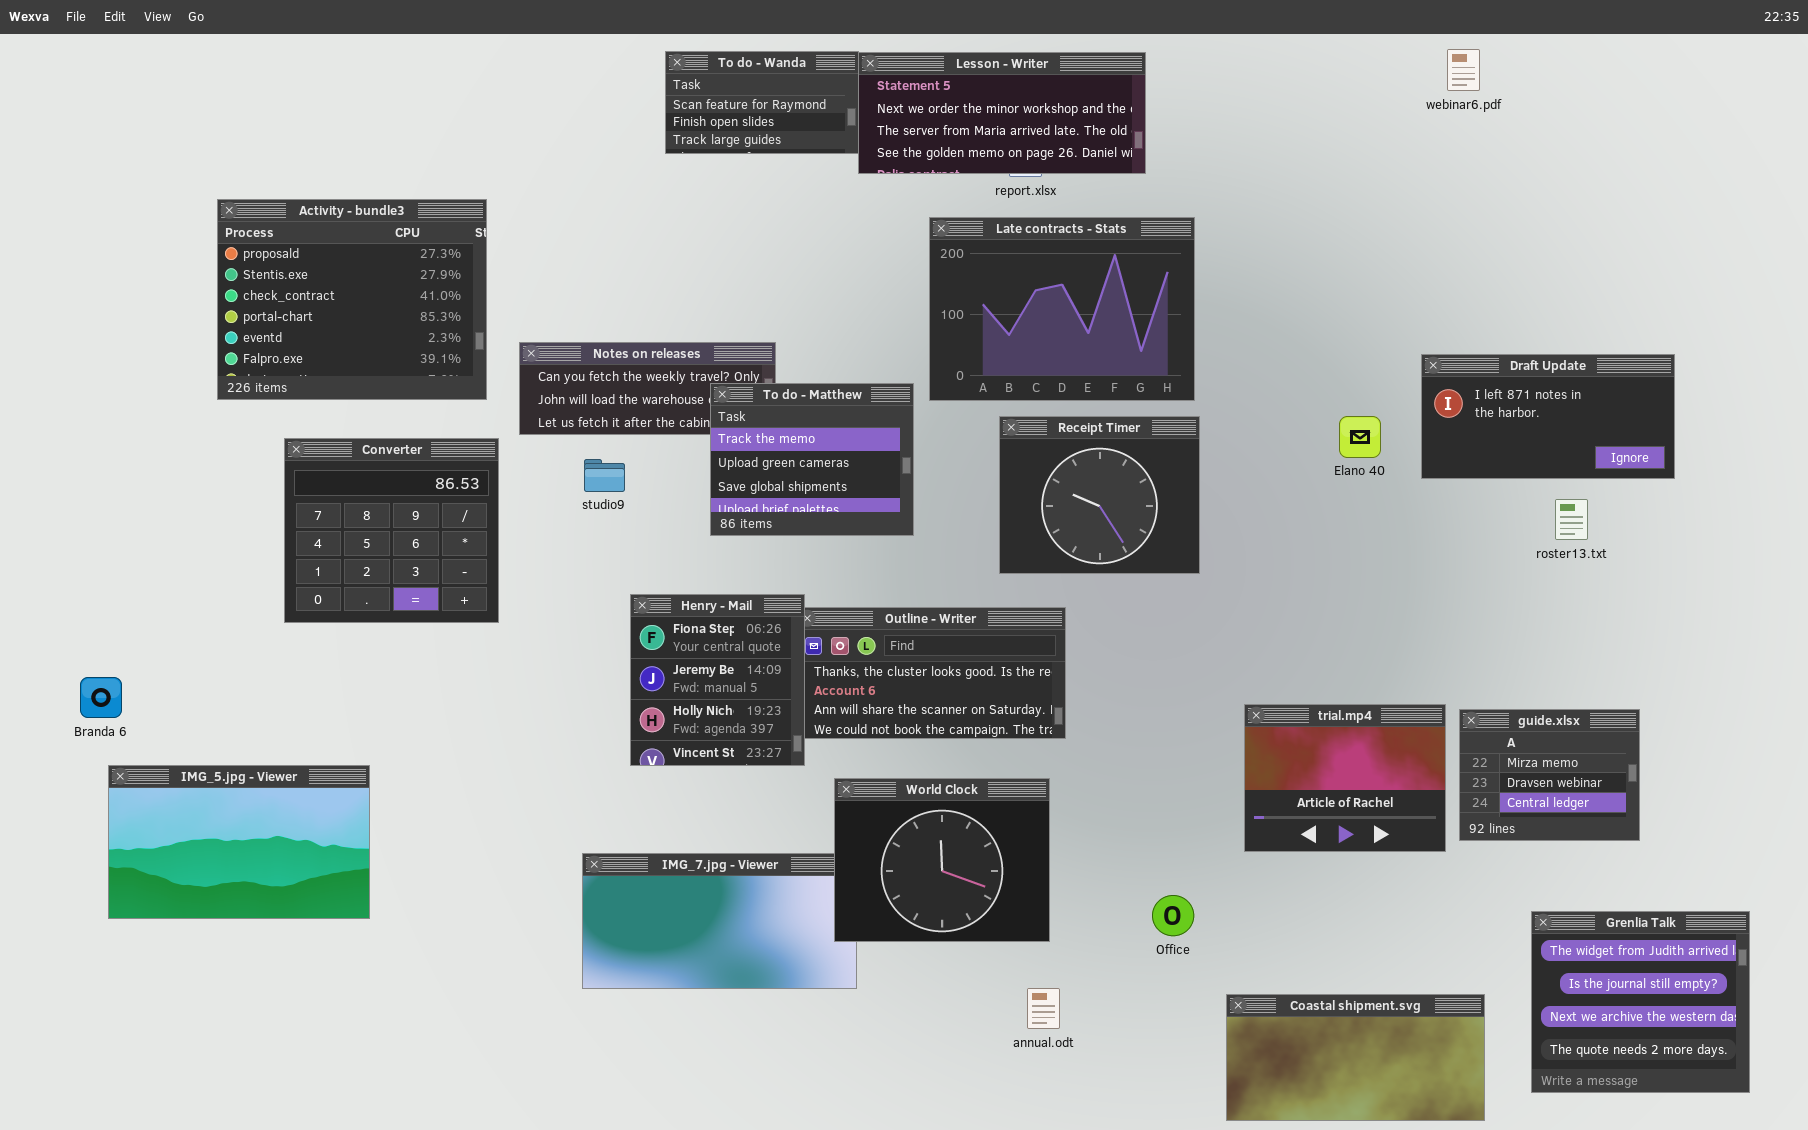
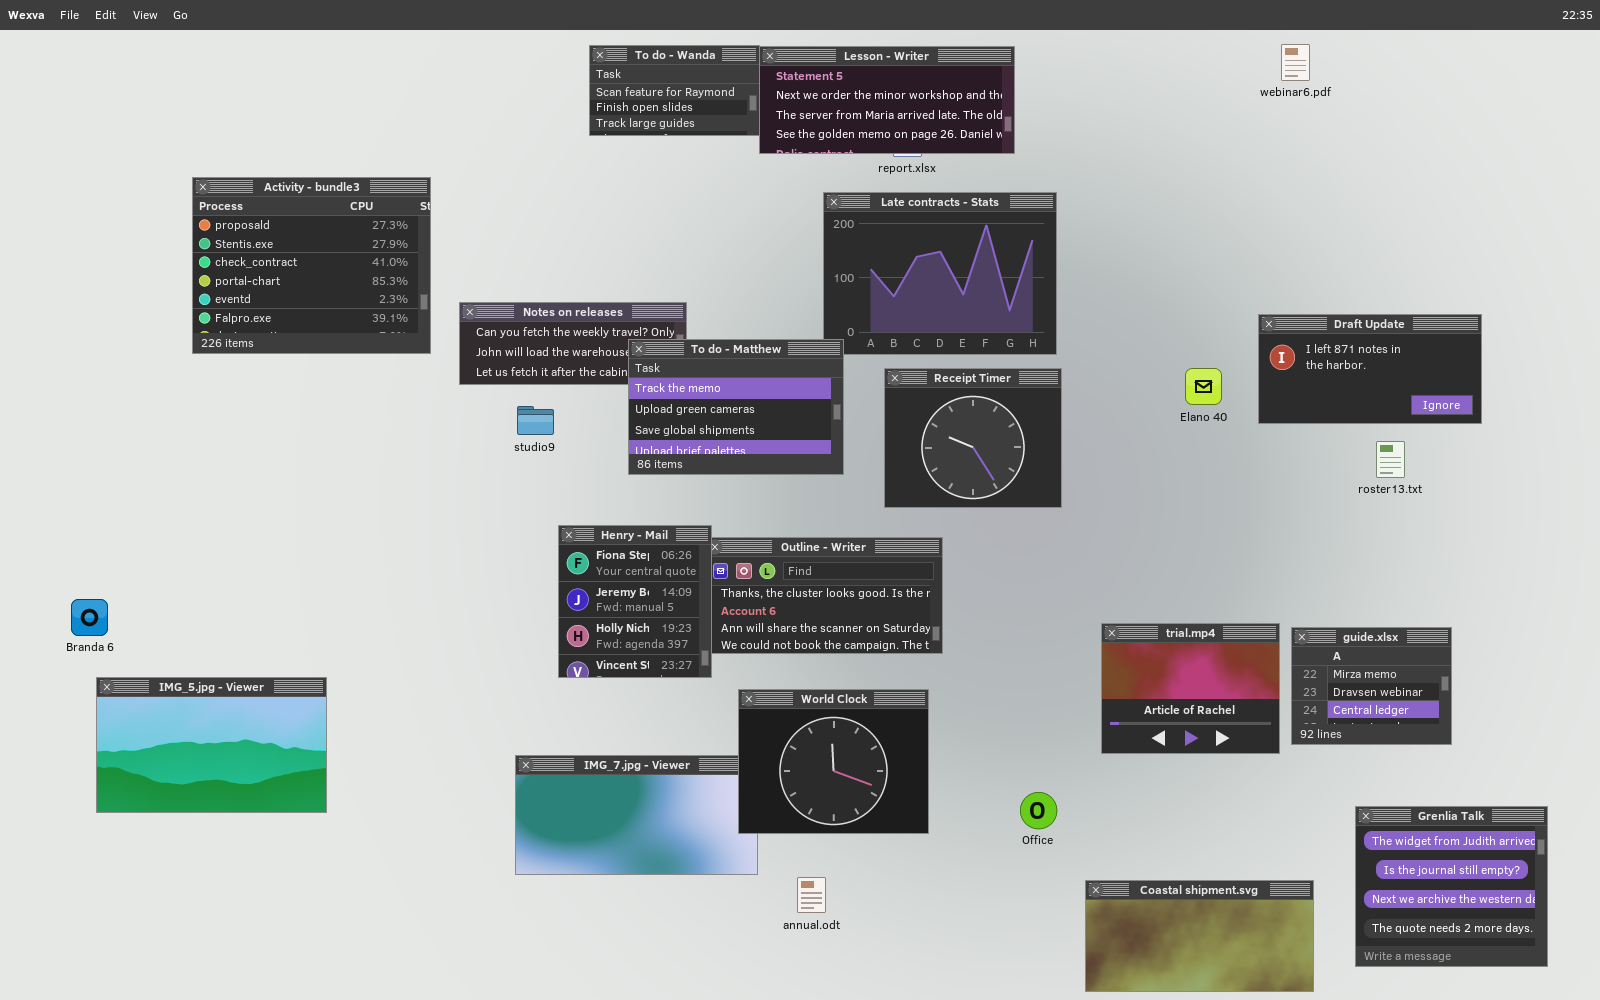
To do - Matthew: [710,383,914,536] -> [628,339,844,475], resized
Converter: [284,438,499,623] -> none, closed
annual.odt: [1027,988,1060,1029] -> [797,877,826,913], moved

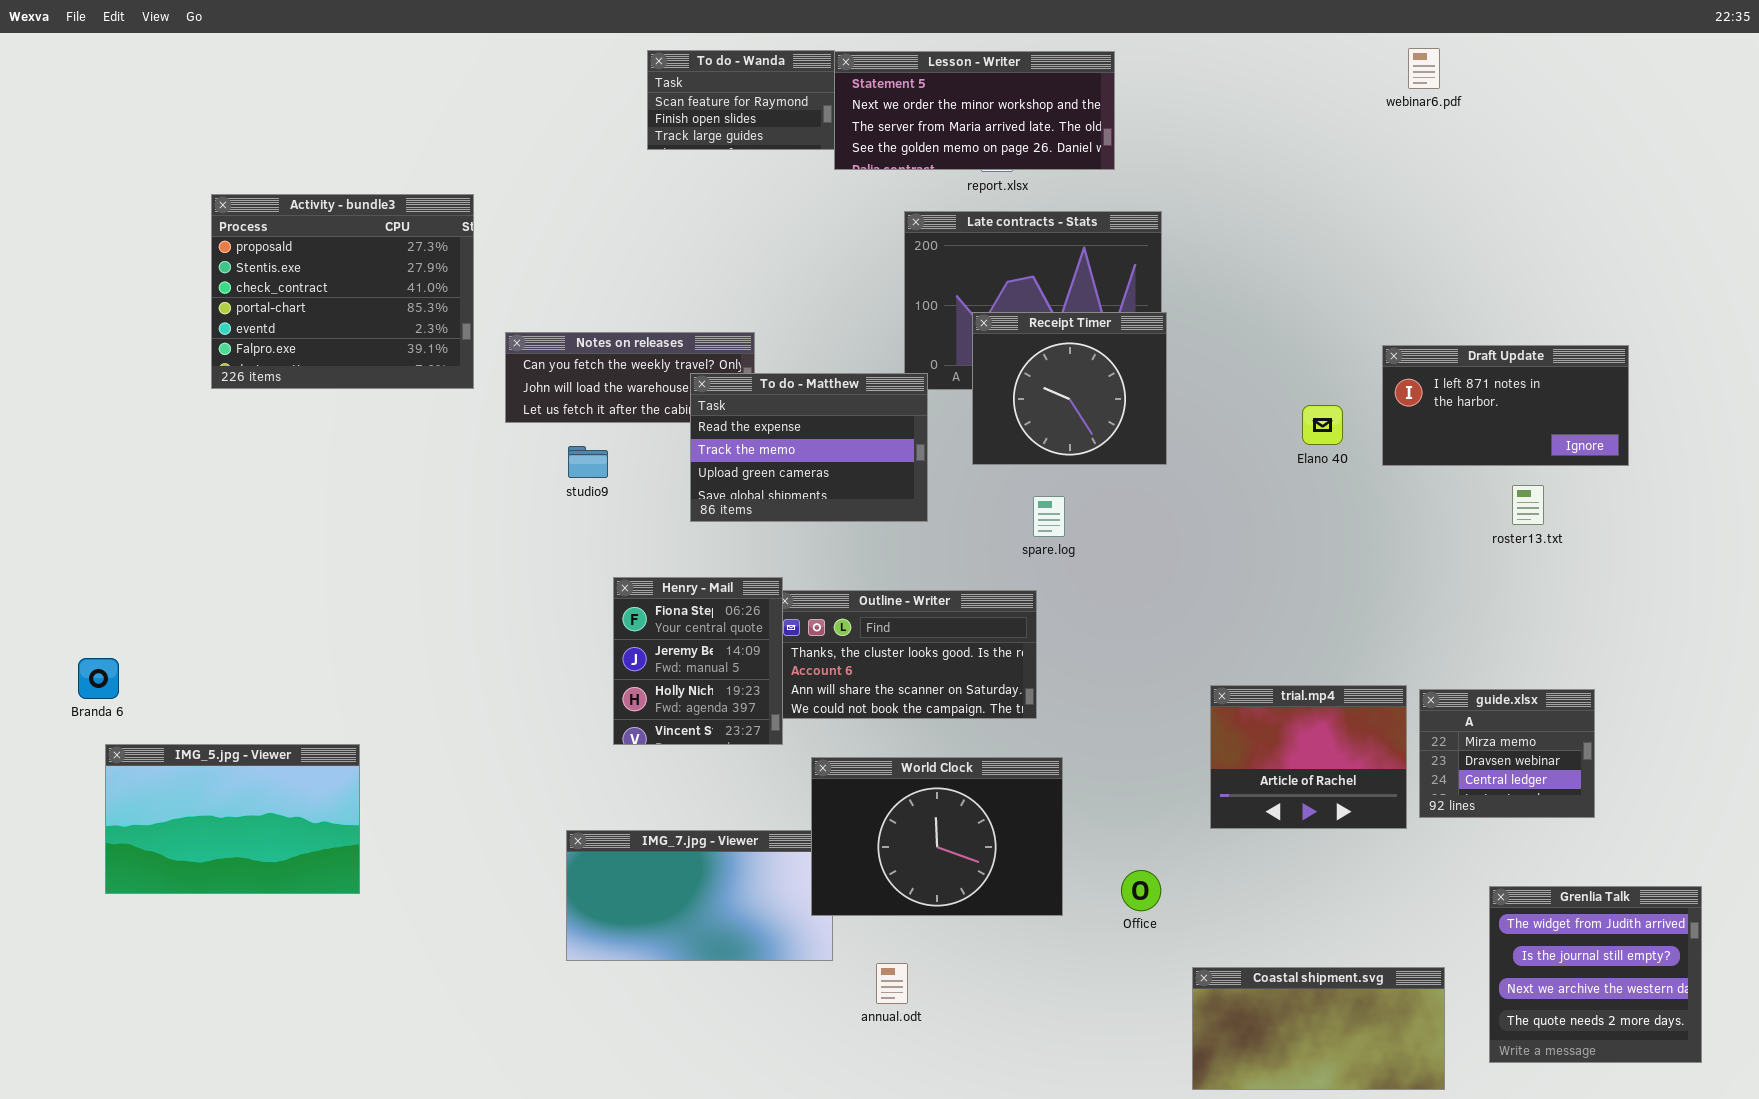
To do - Matthew: [628,339,844,475] -> [690,373,928,522], scrolled up 1 row
Receipt Timer: [884,368,1062,508] -> [972,312,1167,465], moved
World Clock: [738,689,929,834] -> [811,757,1063,916], resized

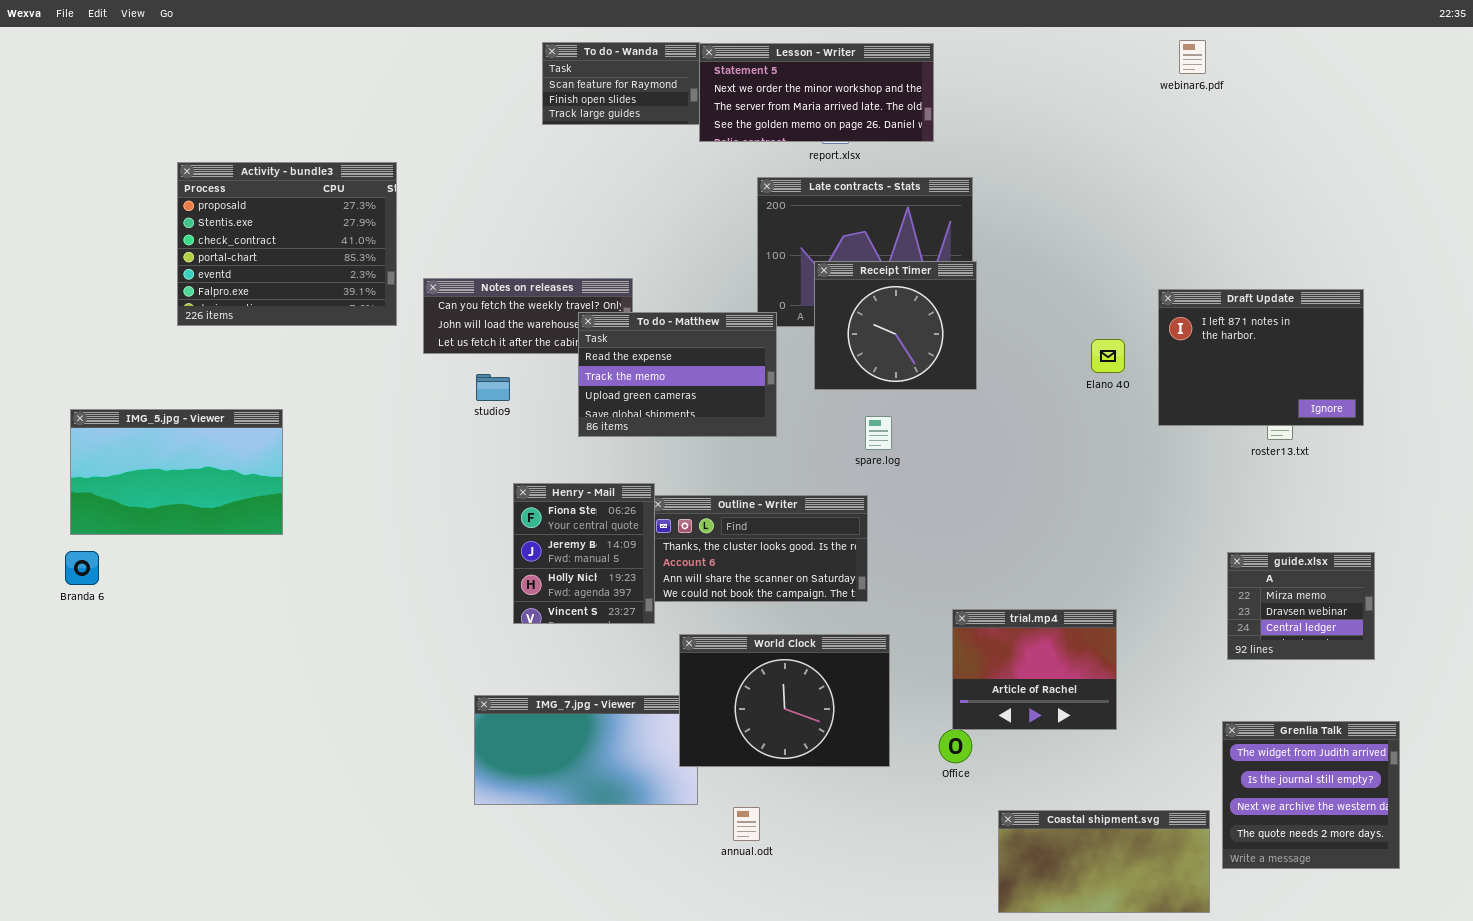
Draft Update: [1382,345,1629,466] -> [1158,289,1364,426], resized
trial.mp4: [1210,685,1407,829] -> [952,609,1117,730], moved
guide.xlsx: [1419,689,1595,818] -> [1227,552,1375,660], moved
IMG_5.jpg - Viewer: [105,744,360,894] -> [70,409,283,535], moved
Grenlia Talk: [1489,886,1702,1063] -> [1222,721,1400,869], moved

